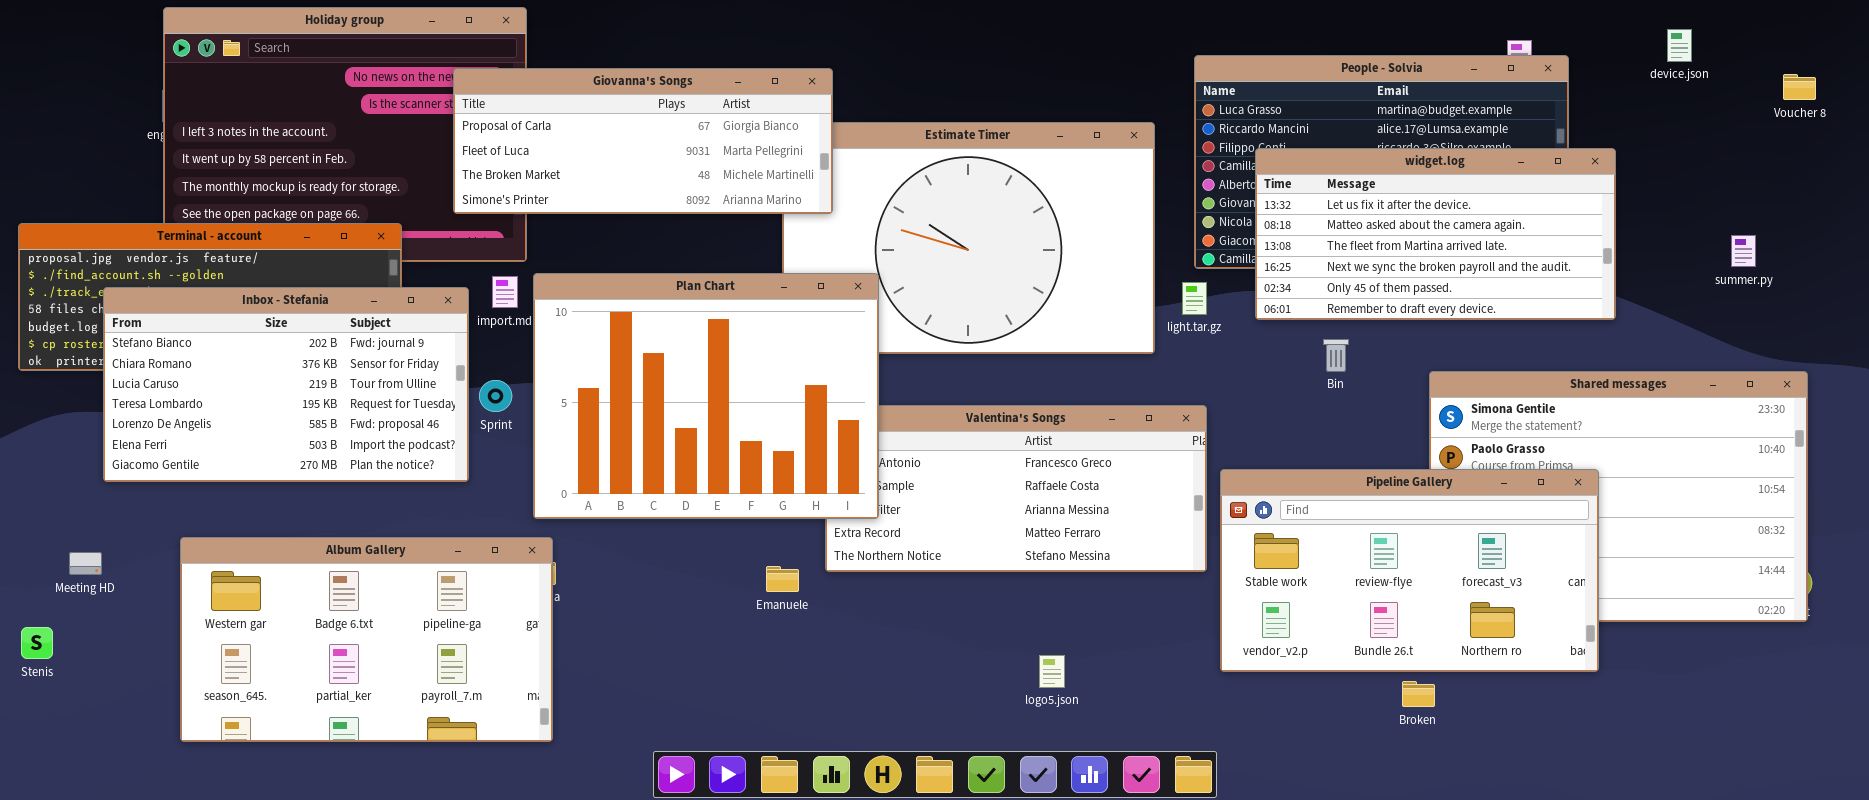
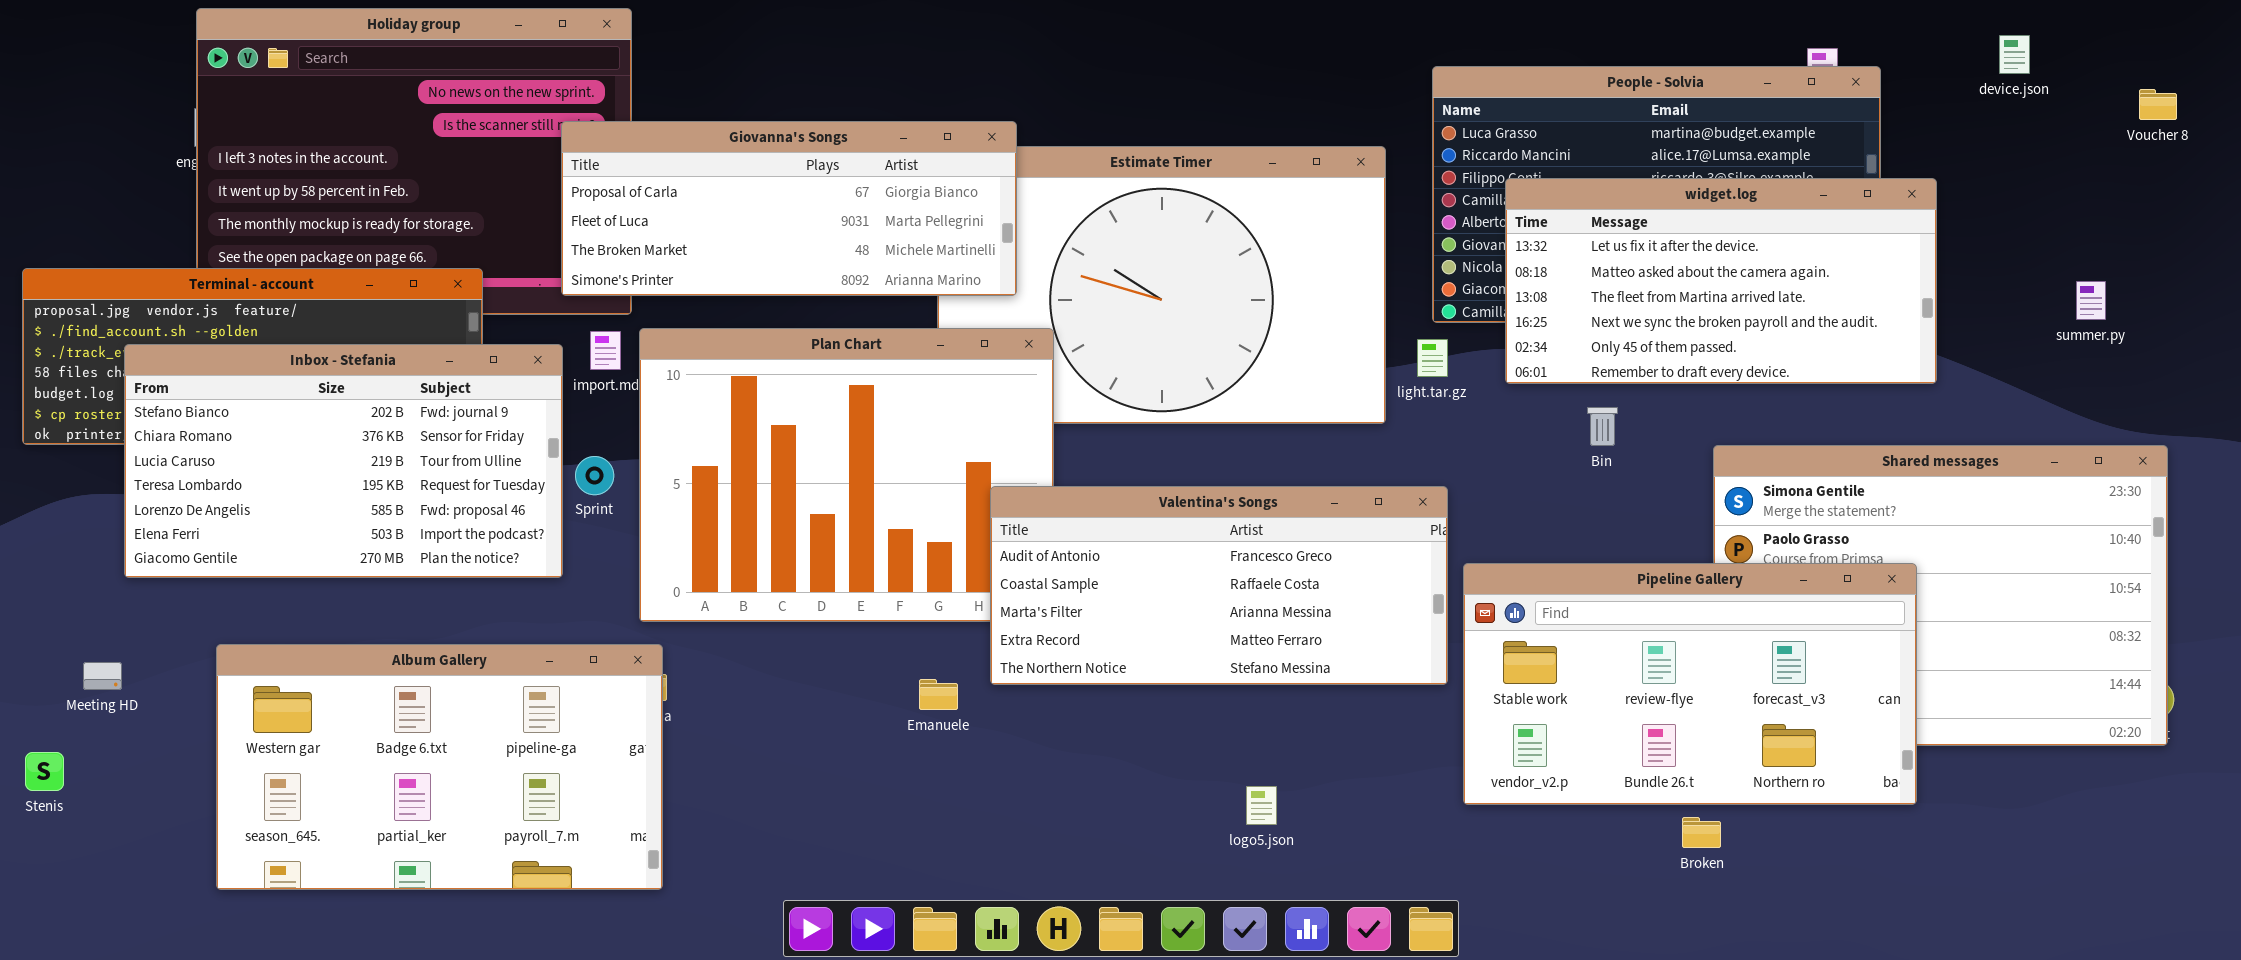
Giovanna's Songs: [453,68,833,214] -> [561,121,1017,296], moved
Valentina's Songs: [825,405,1207,572] -> [990,486,1448,685], raised

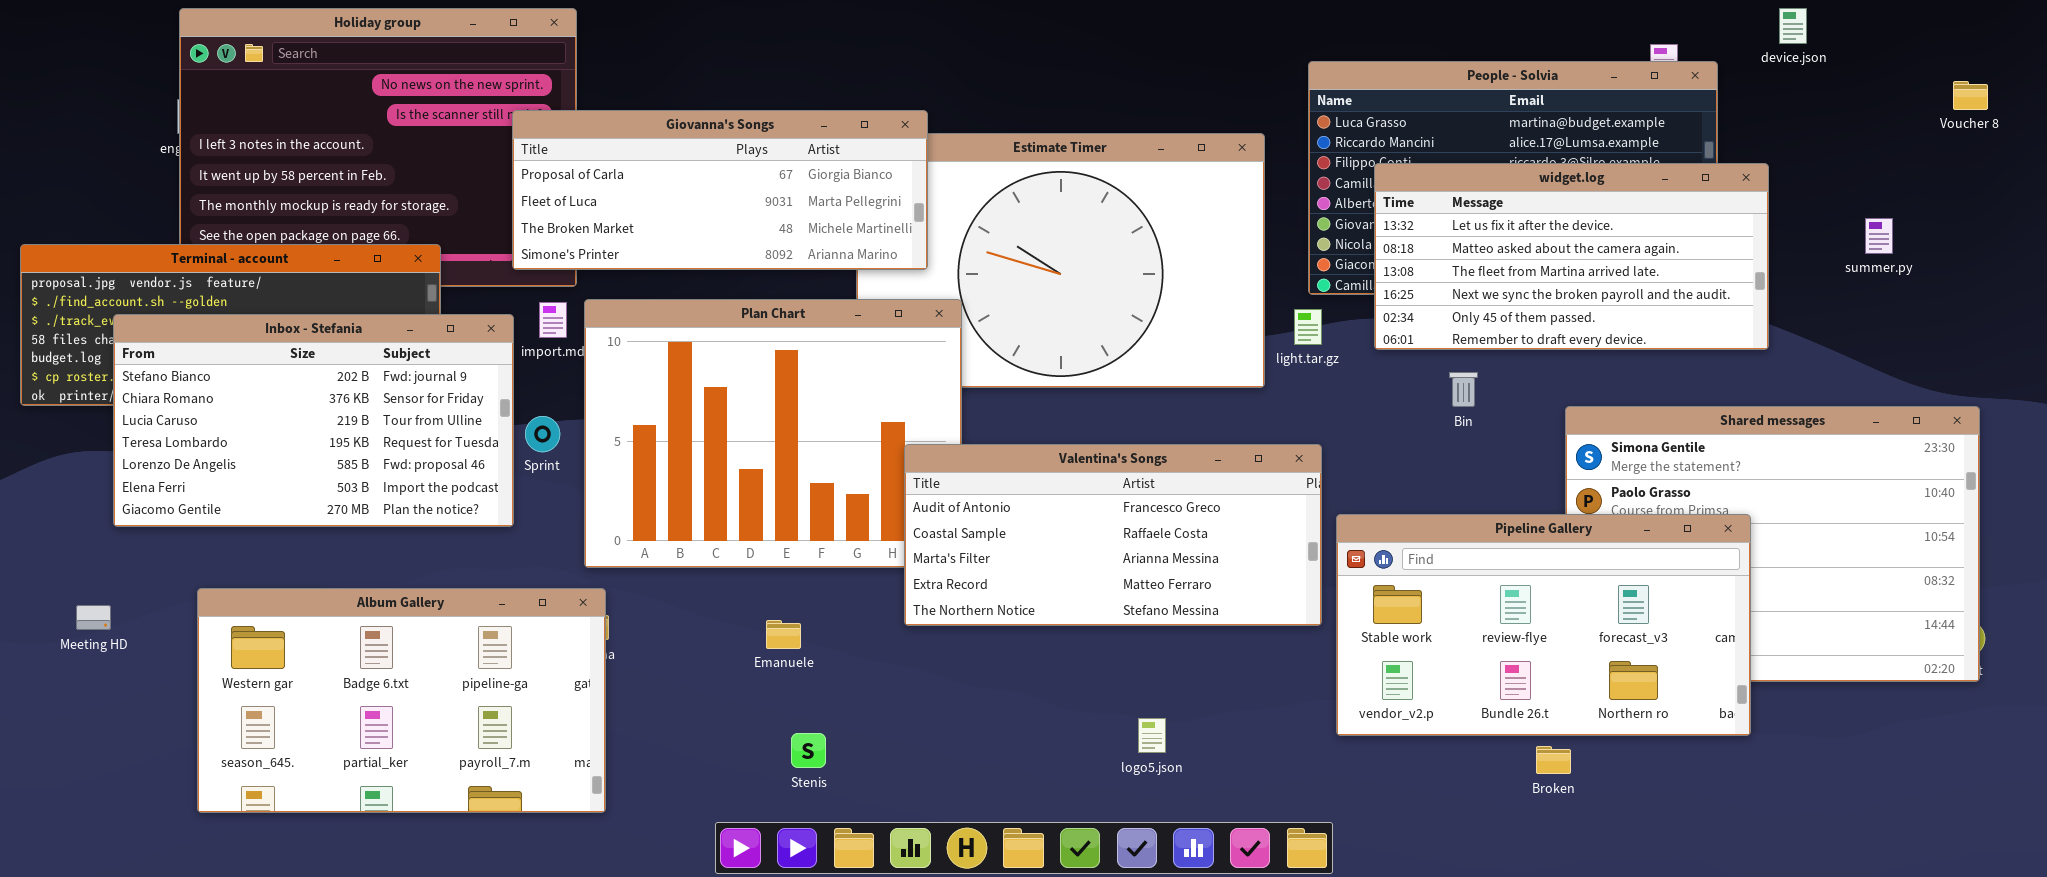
device.json: [1999,35,2030,74] -> [1779,8,1807,44], moved
summer.py: [2076,281,2106,320] -> [1865,218,1893,254], moved
Emanuele: [919,679,958,710] -> [766,620,801,649], moved
Stenis: [25,752,64,791] -> [791,733,826,768], moved

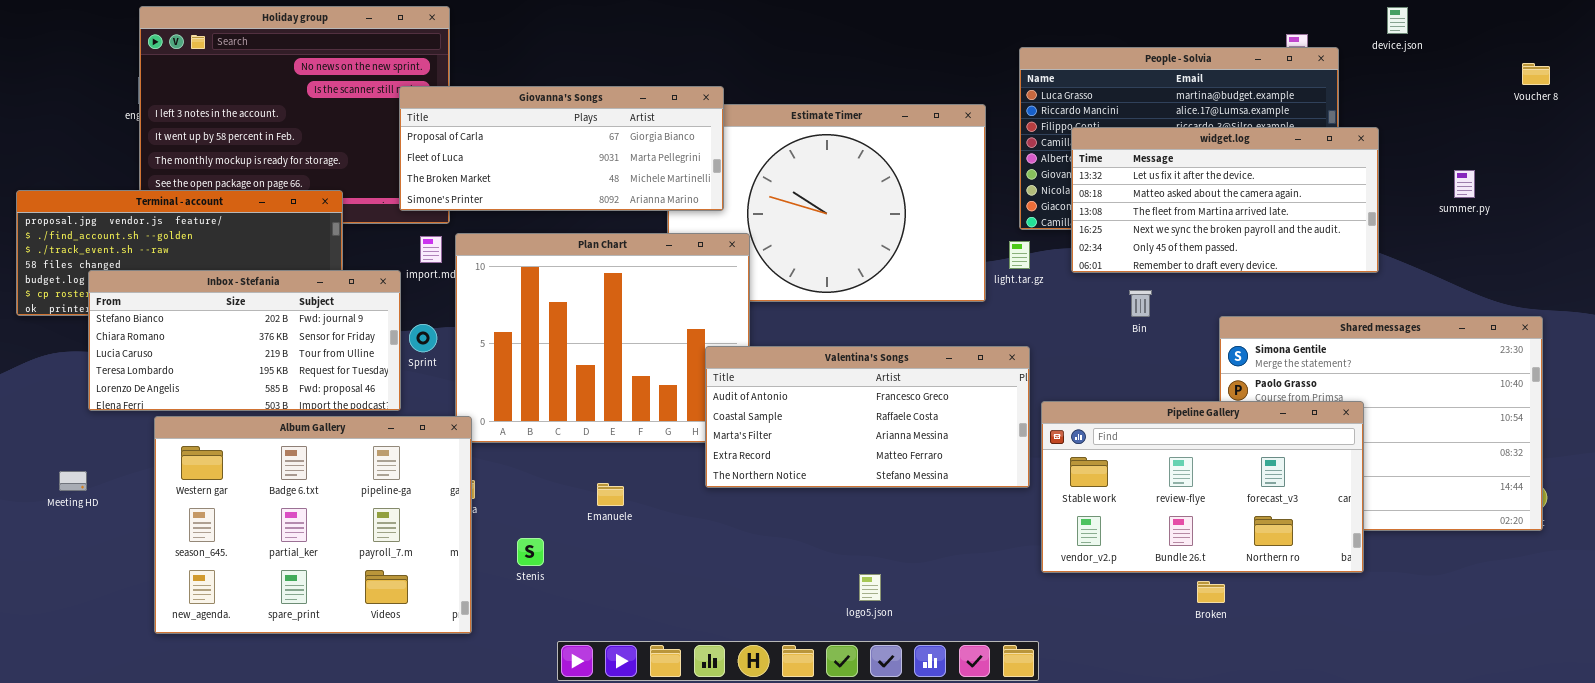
Inbox - Stefania: [113,314,514,527] -> [88,270,401,411], resized
Album Gallery: [197,588,606,813] -> [154,416,472,634], resized
logo5.json: [1138,718,1166,753] -> [859,574,881,601], moved
Stenis: [791,733,826,768] -> [517,538,544,566], moved

